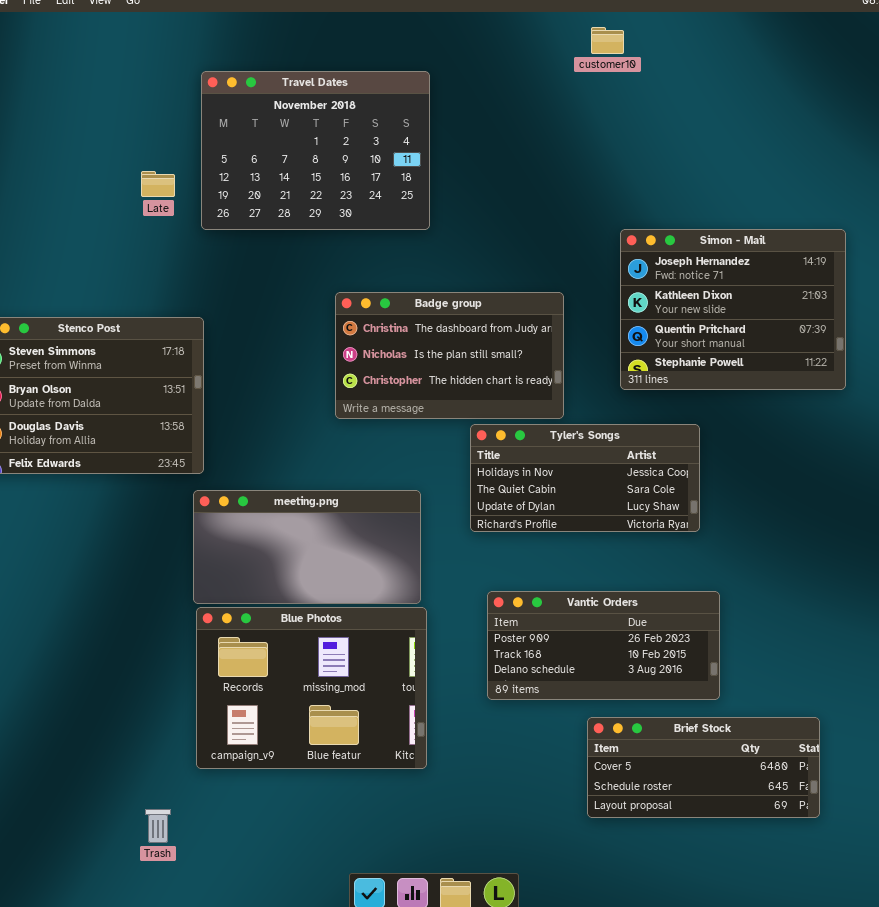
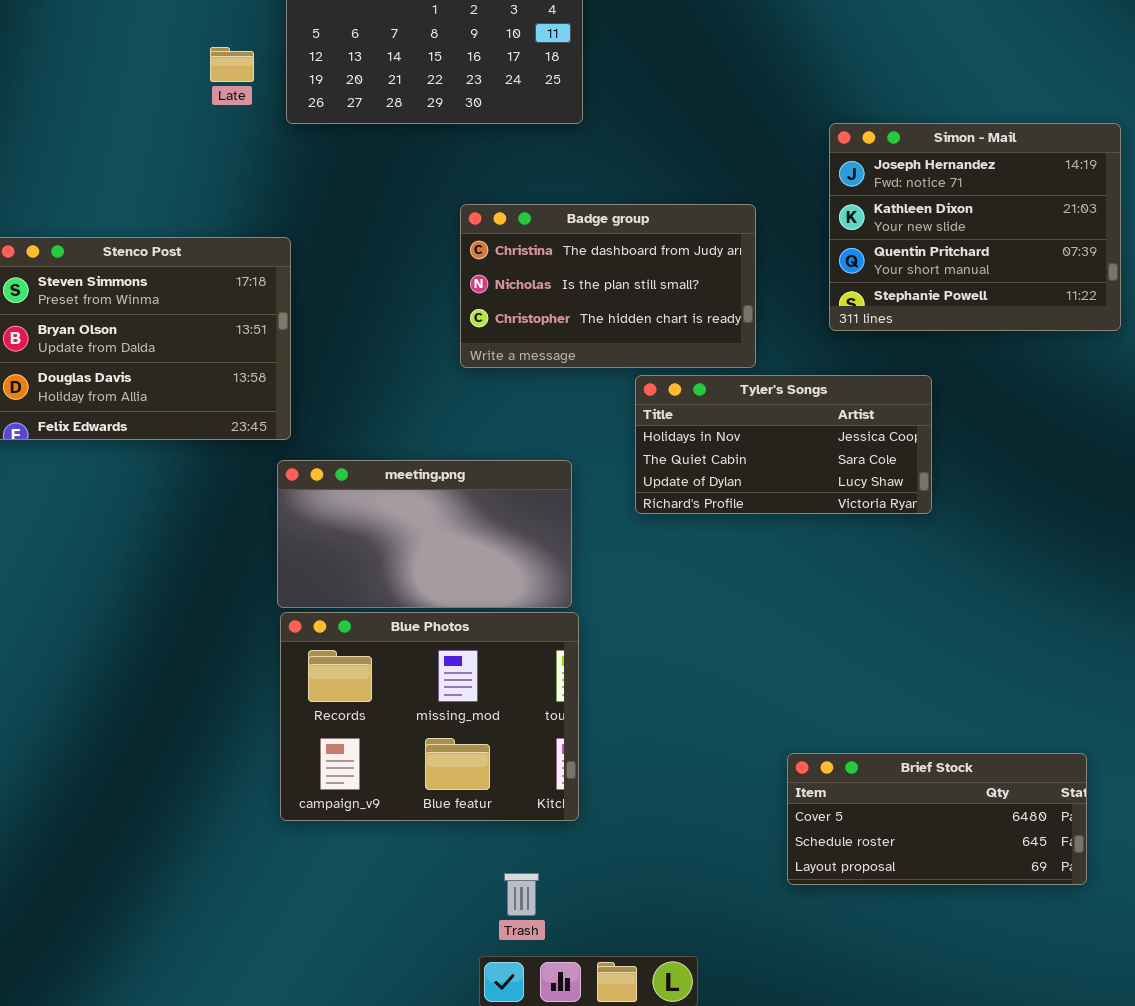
Vantic Orders: [487,591,720,700] -> none, closed
Trash: [145,809,171,843] -> [504,873,539,916], moved

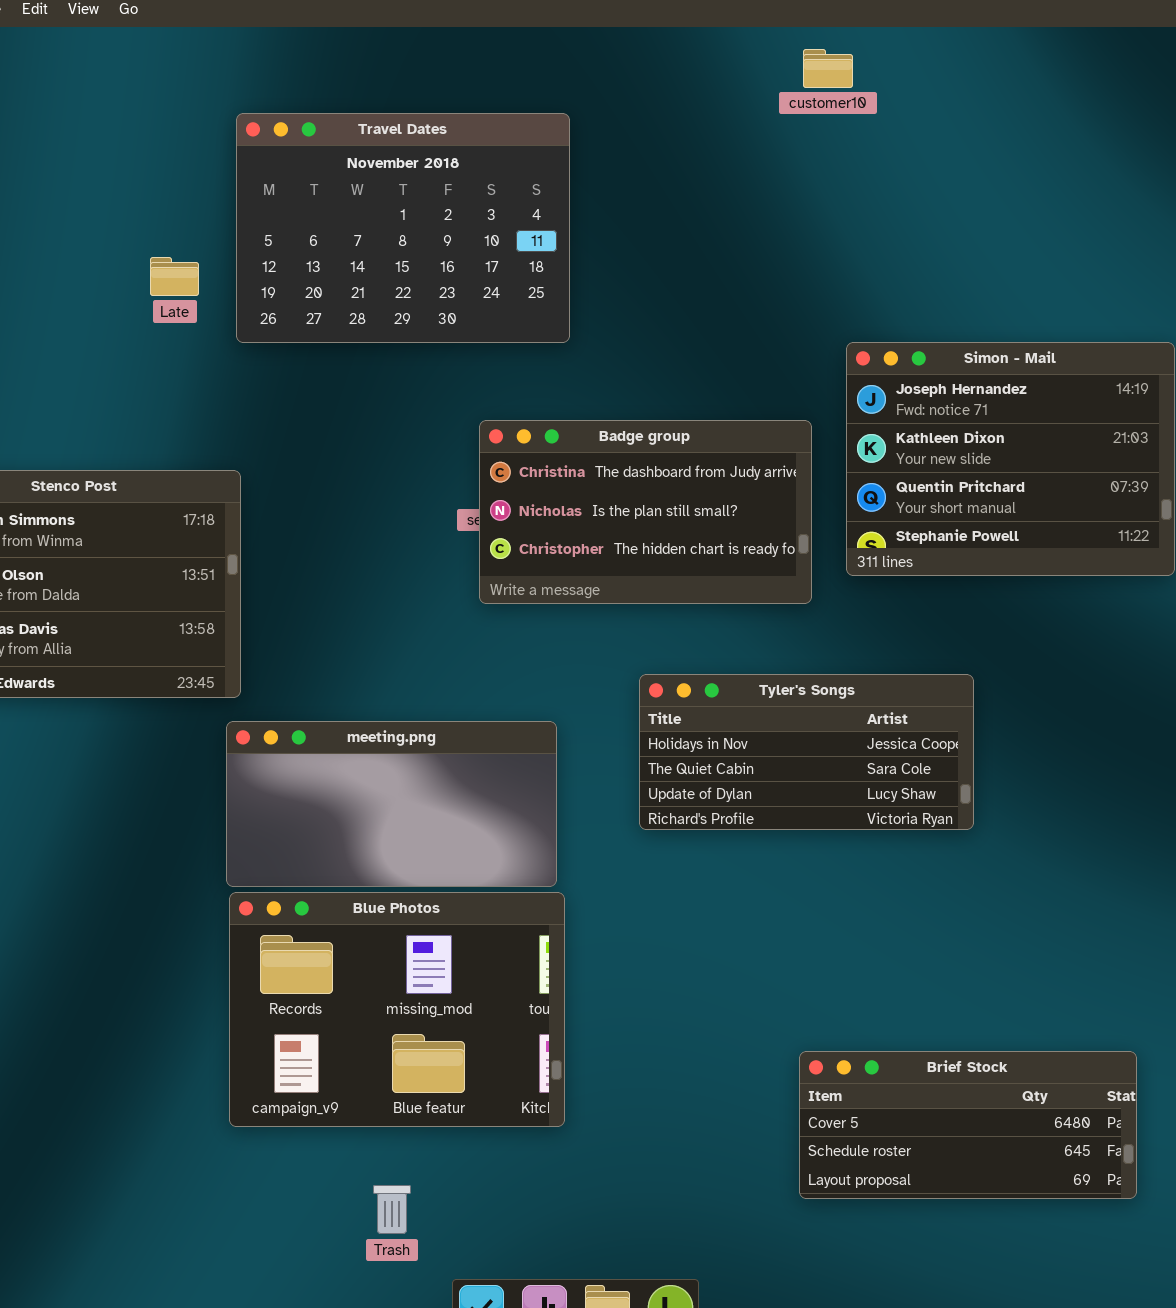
Badge group: [460,204,756,368] -> [479,420,812,604], moved
Tyler's Songs: [635,375,932,514] -> [639,674,974,830], moved
Trash: [504,873,539,916] -> [373,1185,411,1234], moved

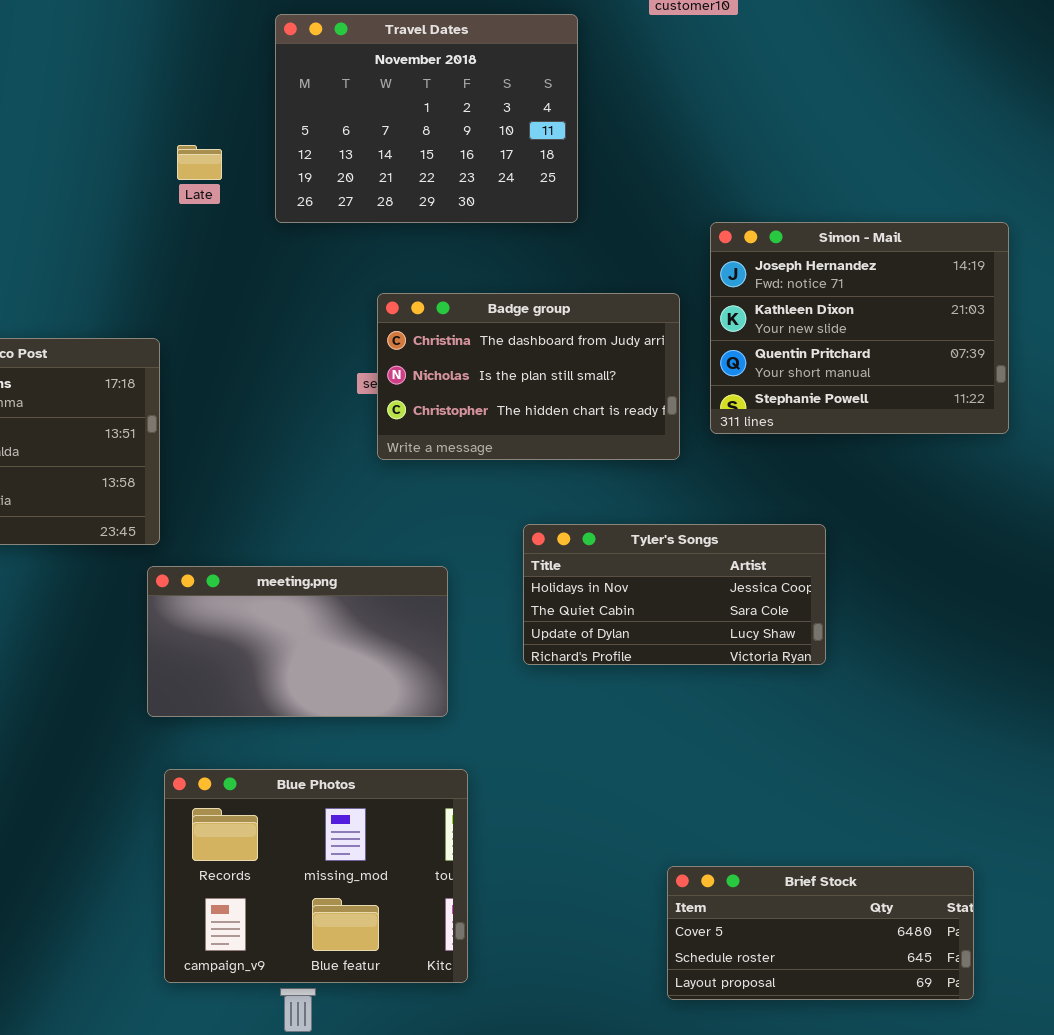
Travel Dates: [236,113,570,343] -> [275,14,578,223], moved
Late: [150,257,199,296] -> [177,145,222,180], moved
Blue Photos: [229,892,565,1127] -> [164,769,468,983], moved

